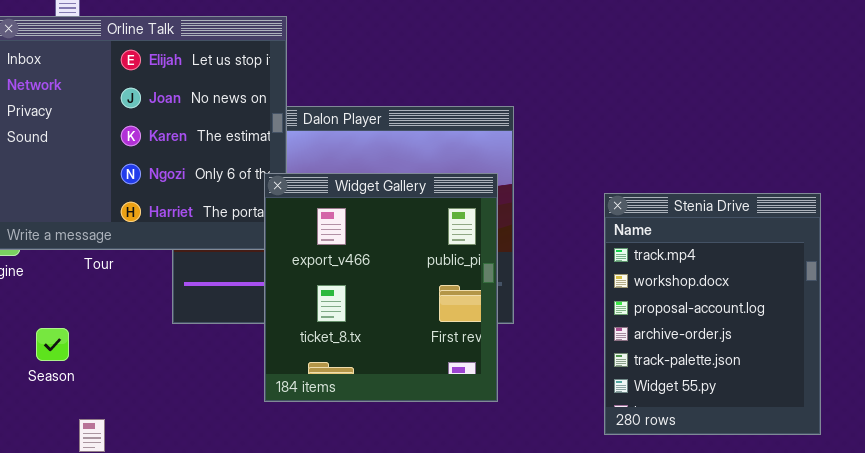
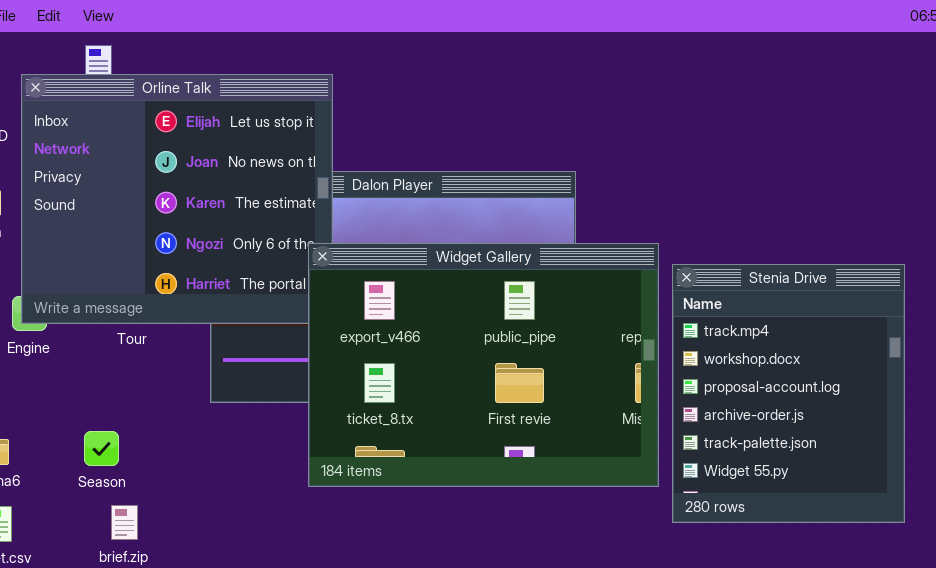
Widget Gallery: [264,173,498,402] -> [308,243,659,487], resized
Season: [36,328,69,361] -> [84,431,119,466], moved

